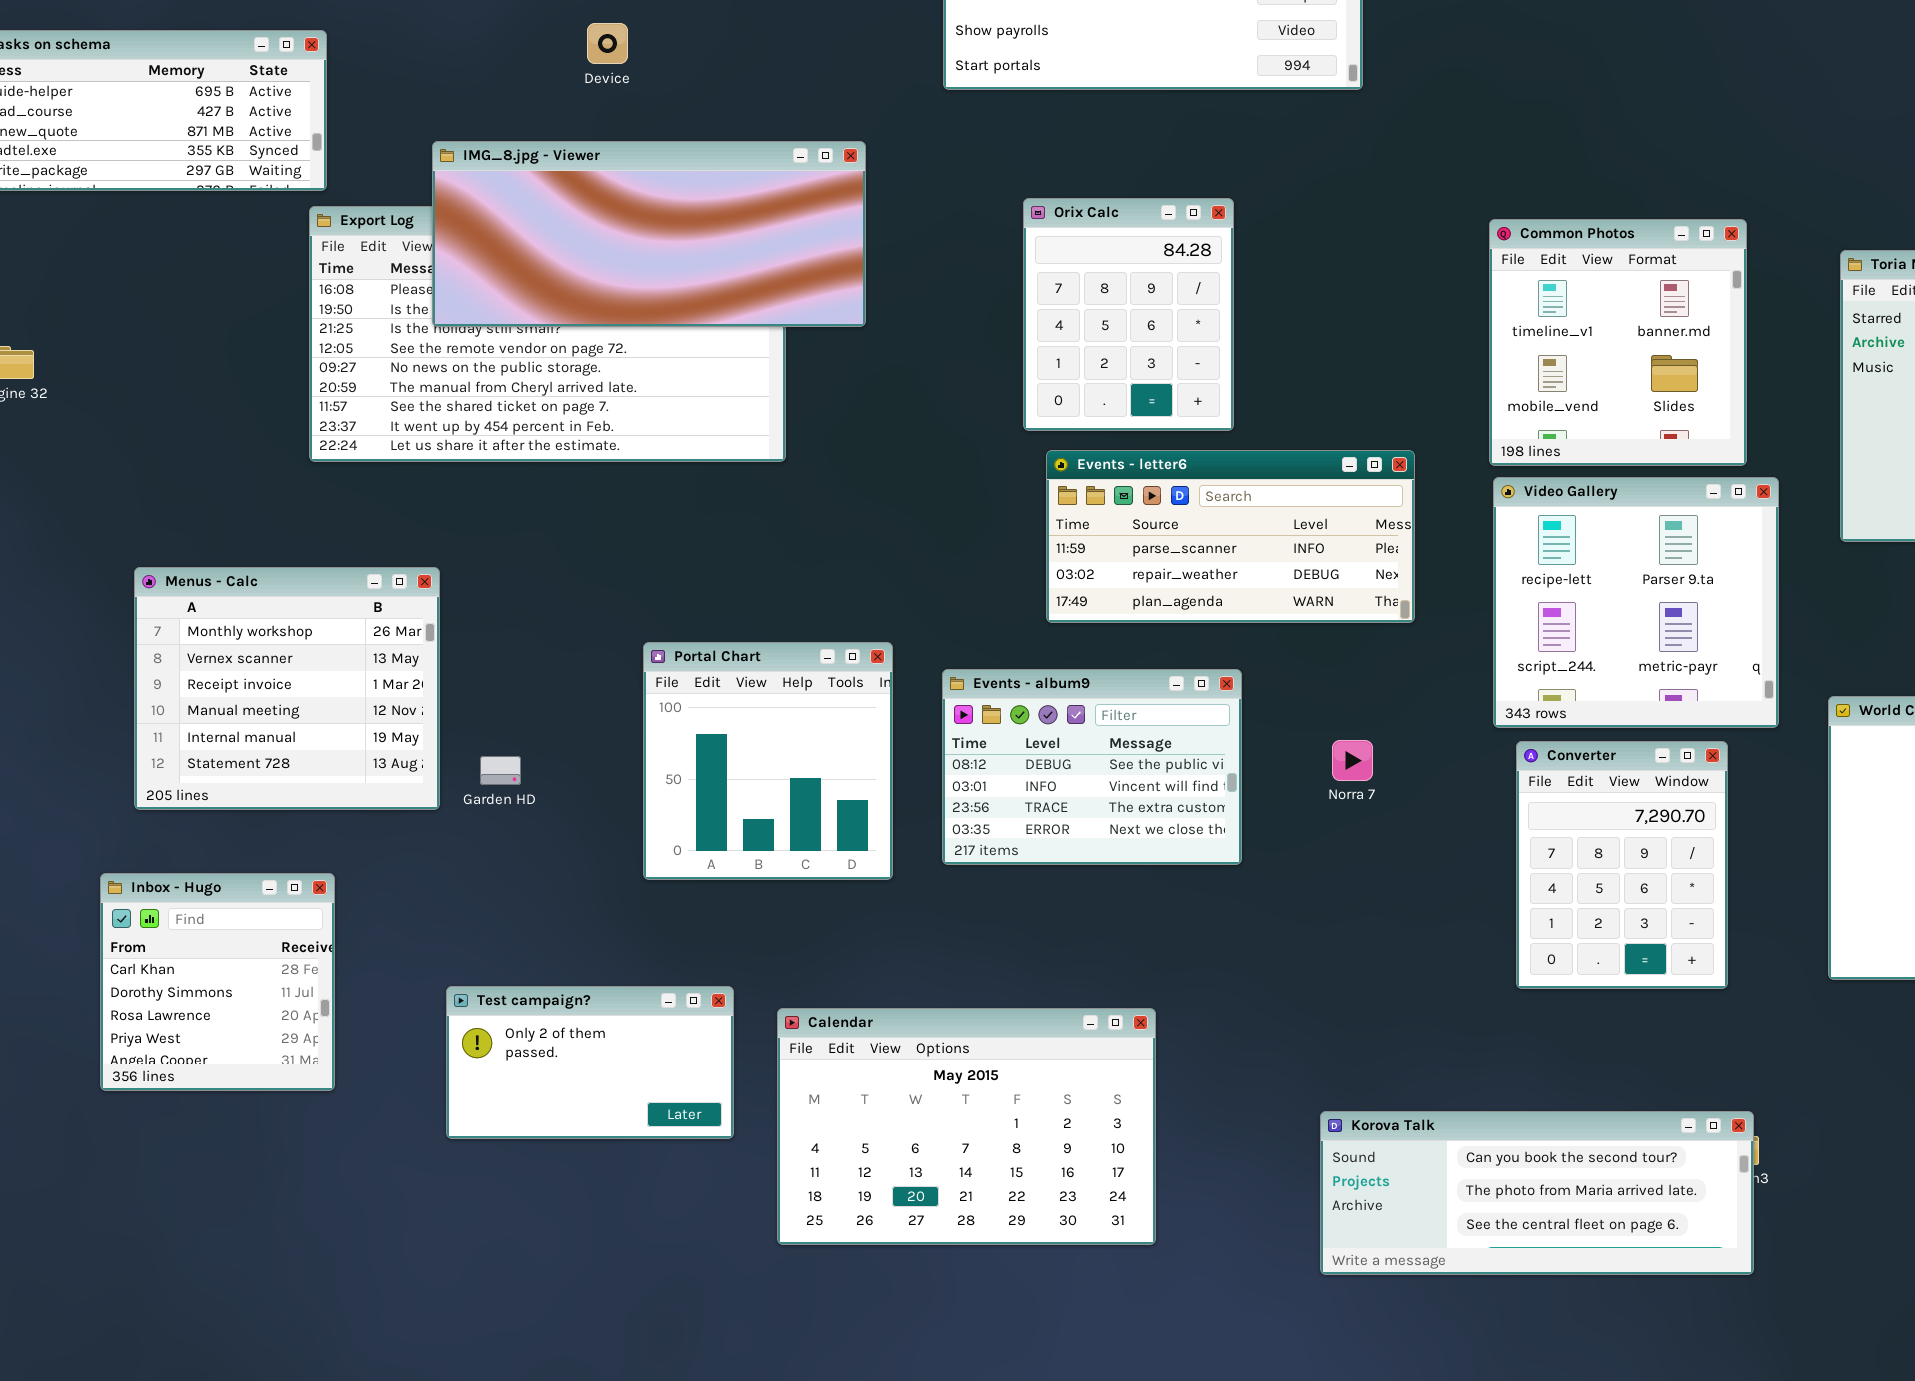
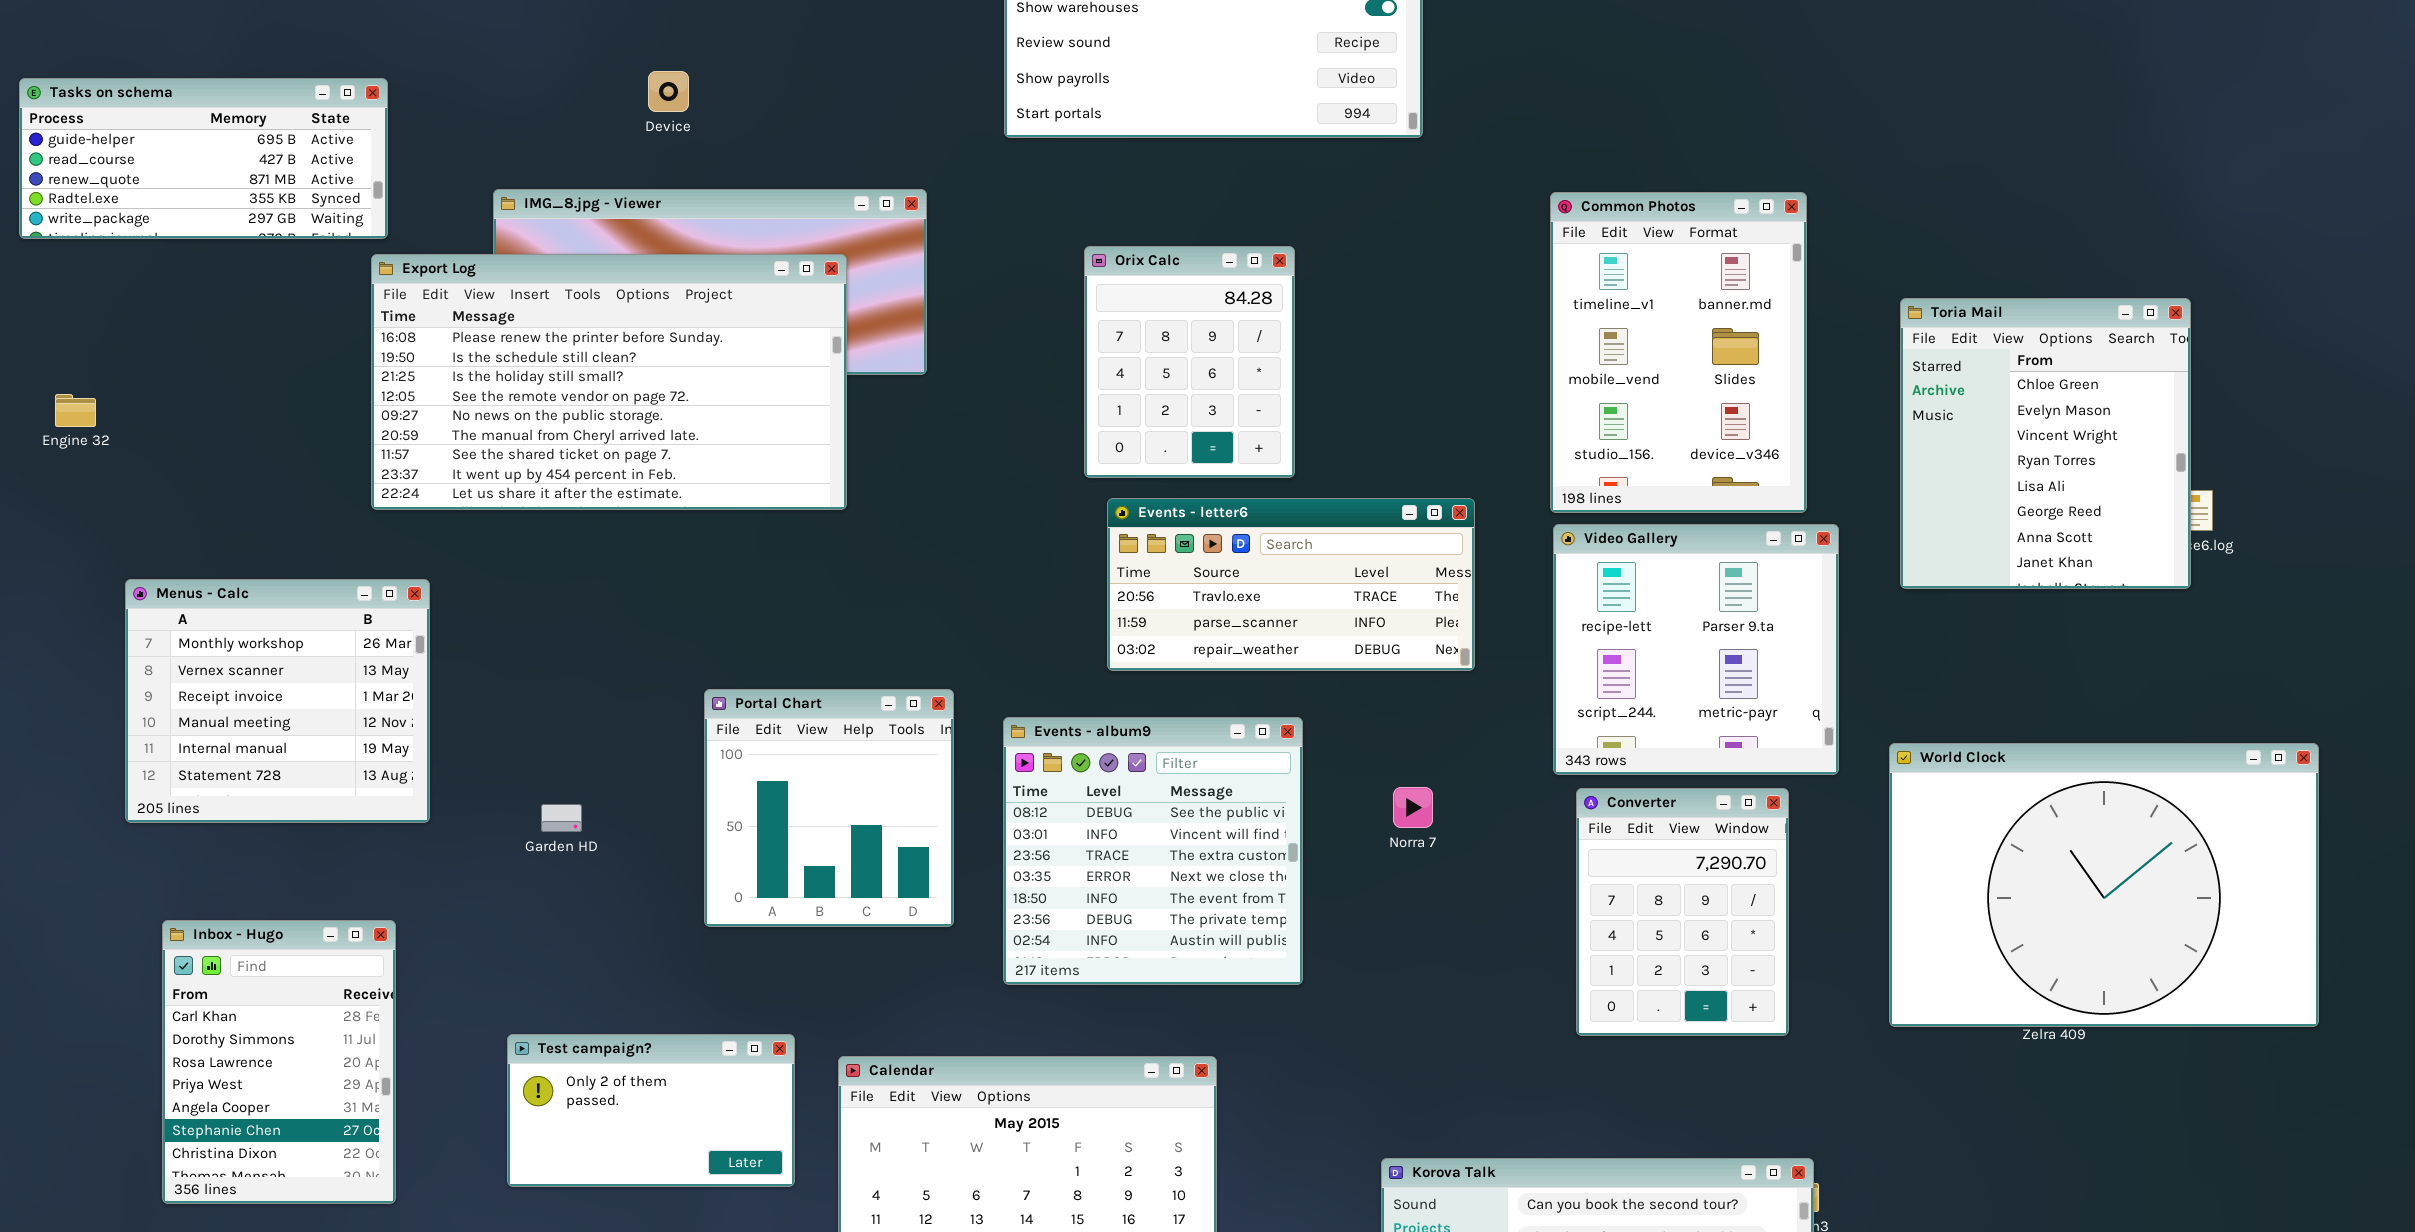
Export Log: [309,206,786,462] -> [371,254,847,510], raised
Common Photos: [1489,219,1747,466] -> [1550,192,1807,513], resized
Events - letter6: [1046,450,1415,623] -> [1107,498,1475,671], scrolled up 1 row
Menus - Calc: [134,567,440,810] -> [125,579,430,823], moved
Events - album9: [942,669,1242,865] -> [1003,717,1303,985], resized
Inbox - Hugo: [100,873,335,1091] -> [162,920,396,1204], resized

